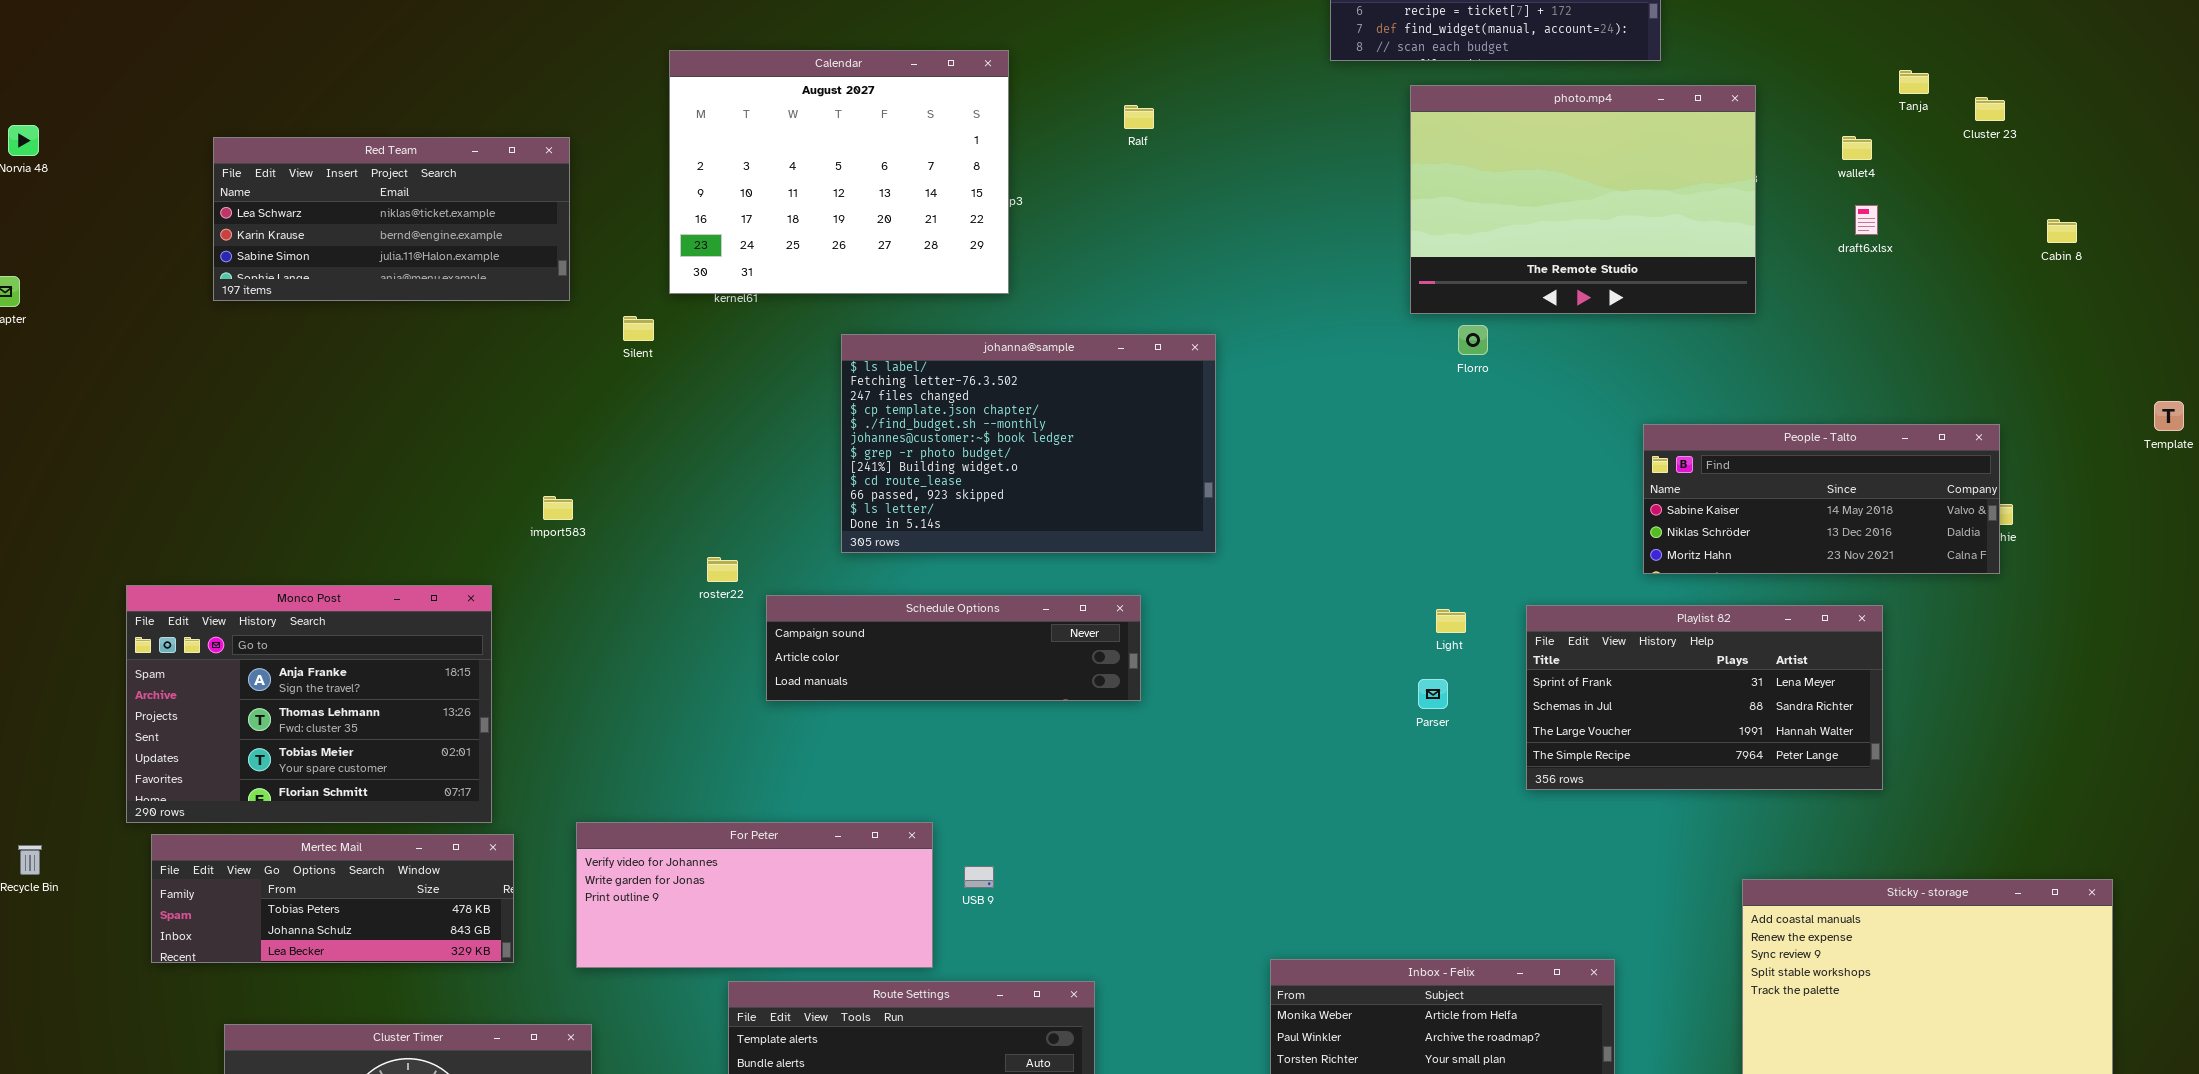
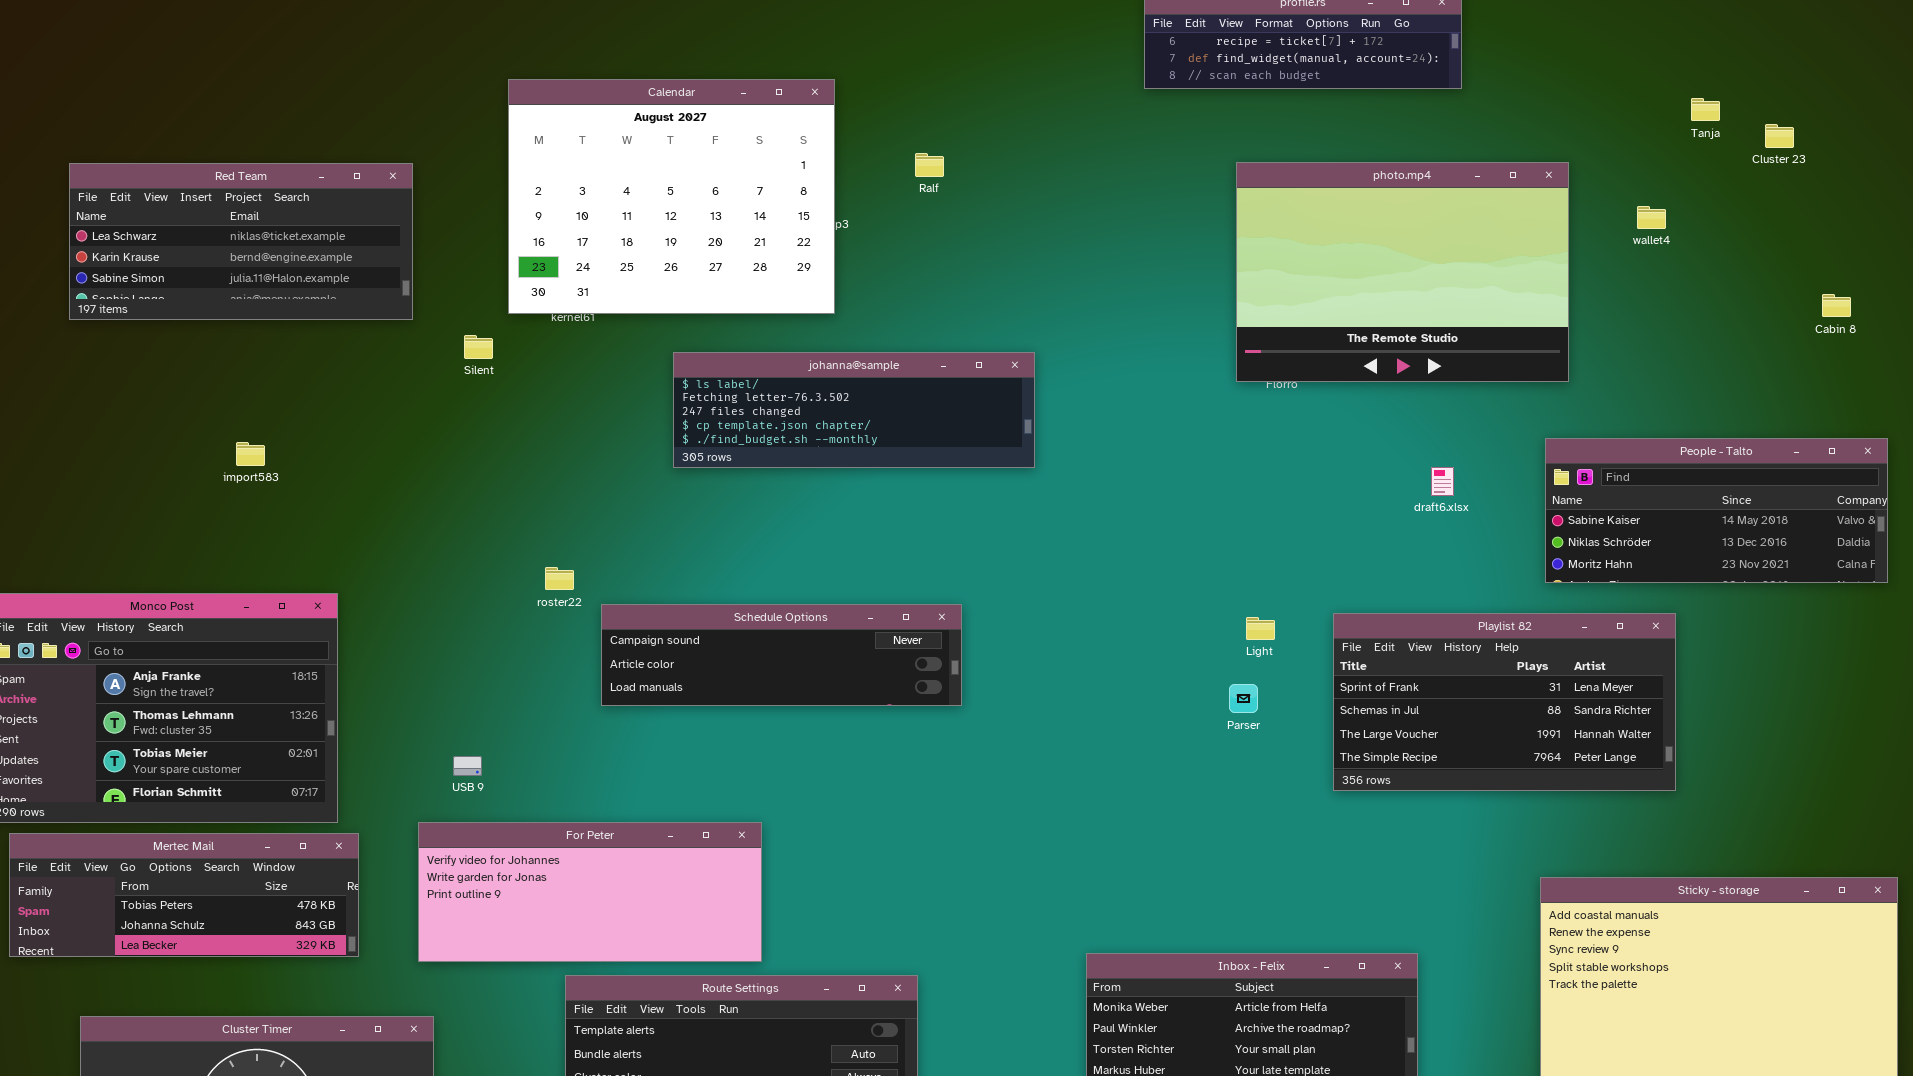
photo.mp4: [1410,85,1756,314] -> [1236,162,1569,382], moved
Ralf: [1124,105,1154,129] -> [915,153,944,177], moved
wallet4: [1842,136,1872,160] -> [1637,206,1666,229], moved
draft6.xlsx: [1855,205,1878,235] -> [1431,467,1454,496], moved
Cabin 8: [2047,219,2077,243] -> [1822,294,1851,317], moved
johanna@sample: [841,334,1216,553] -> [673,352,1035,468], resized
People - Talto: [1643,424,2000,574] -> [1545,438,1888,583], moved
import583: [543,496,573,520] -> [236,442,265,466], moved
USB 9: [964,866,994,888] -> [453,756,482,776], moved

